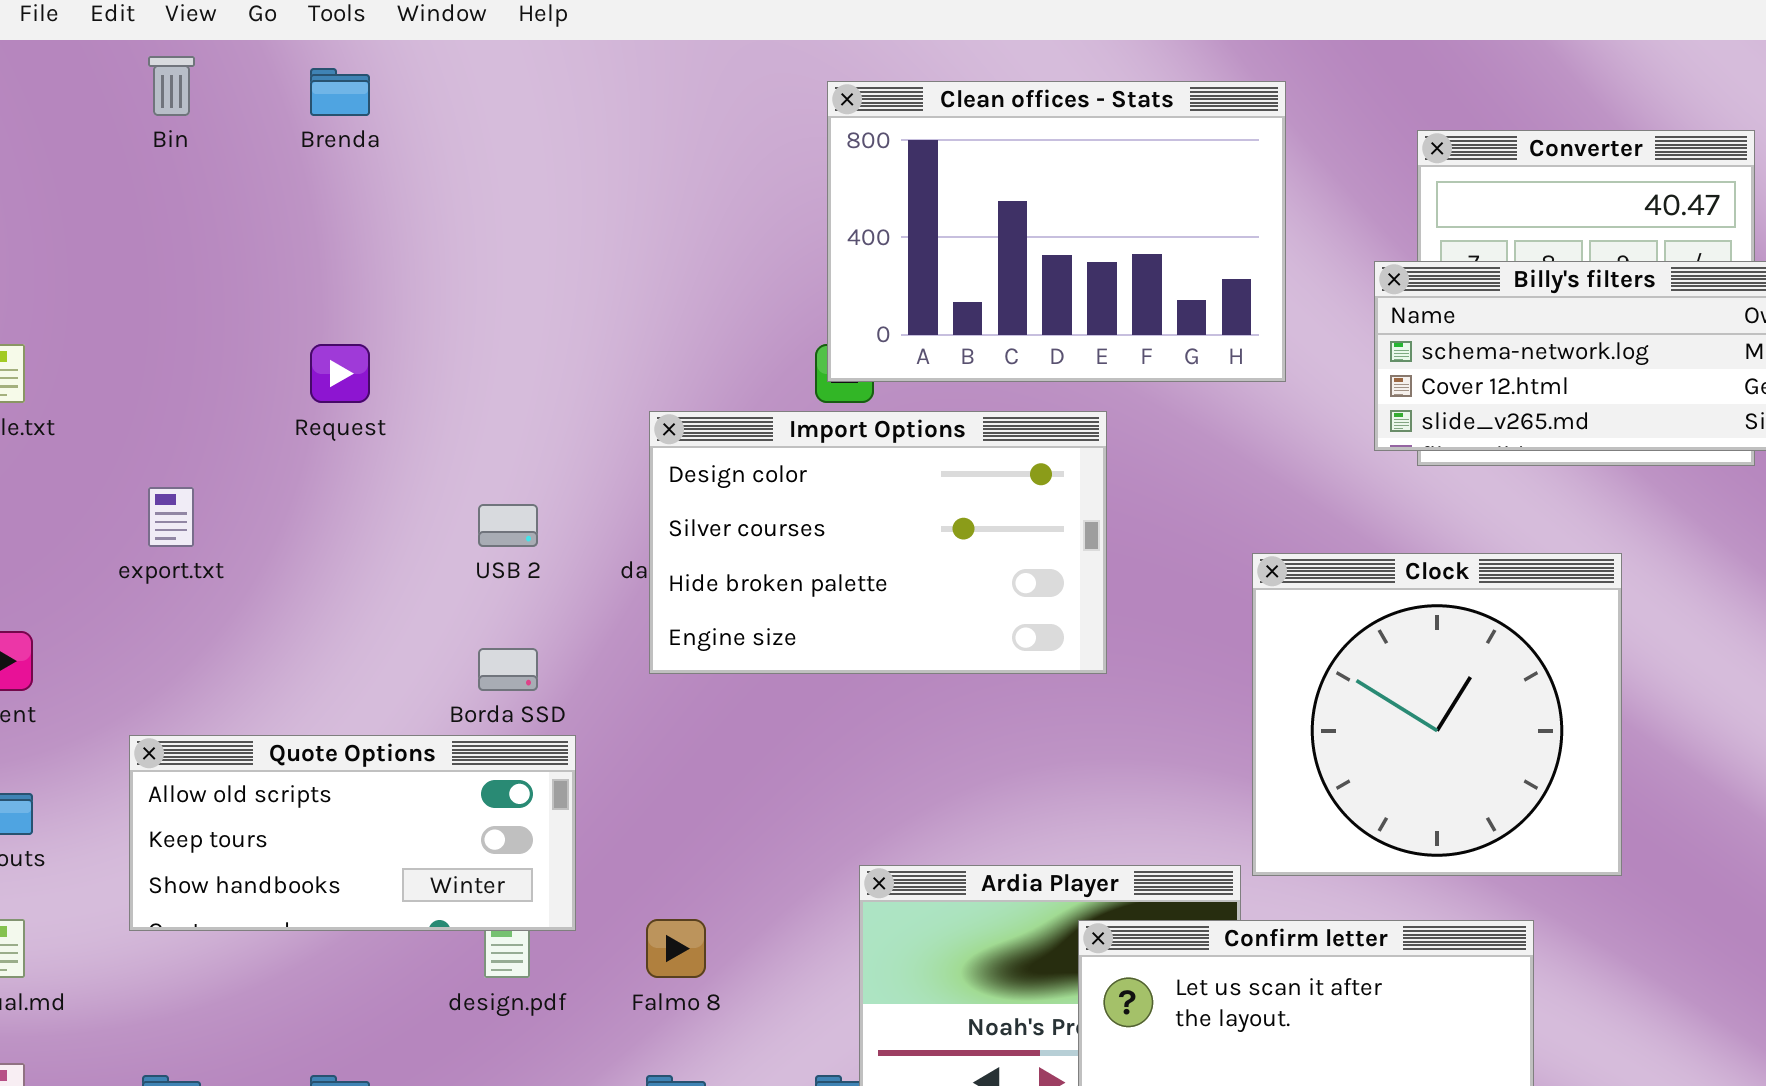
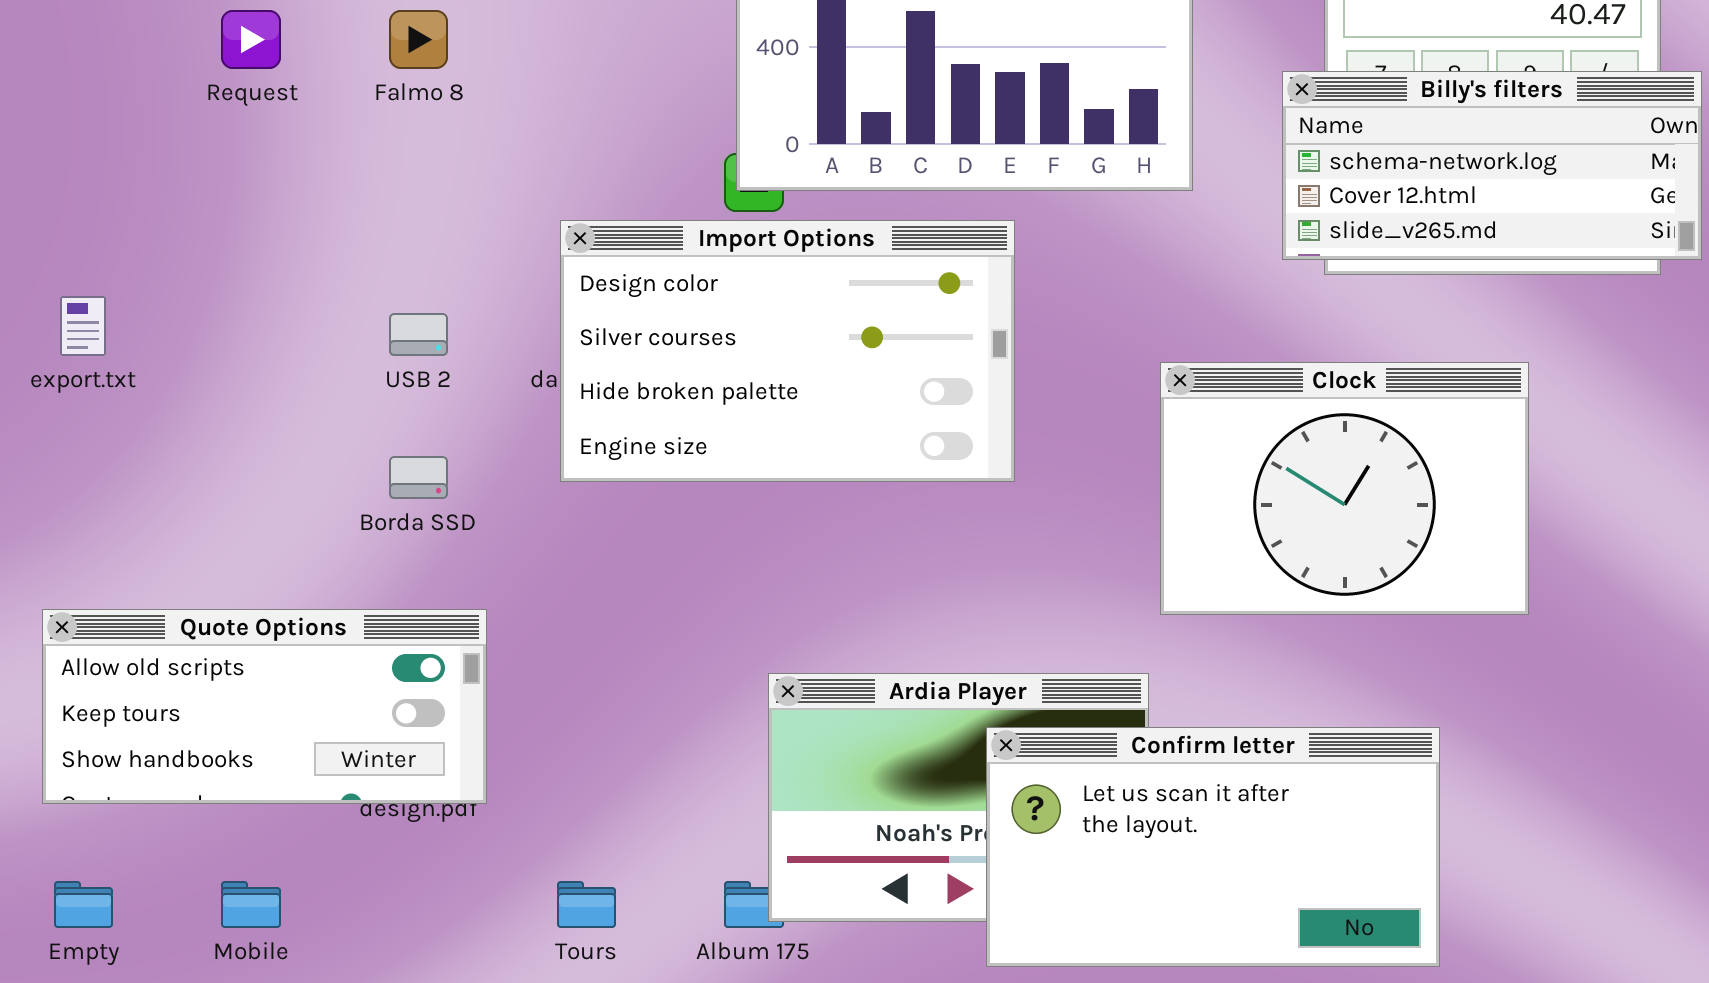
Request: [310,344,370,403] -> [221,10,281,69], moved
Clock: [1252,553,1622,876] -> [1160,362,1529,615], resized
Quote Options: [129,735,576,931] -> [42,609,487,804], moved
Falmo 8: [646,919,706,978] -> [389,10,448,69], moved

